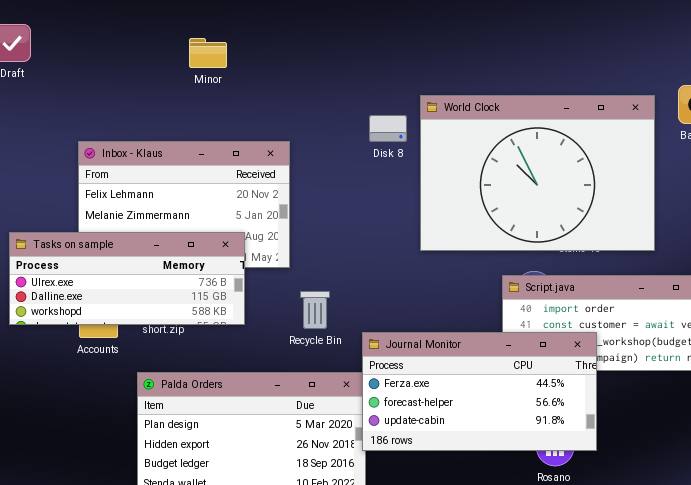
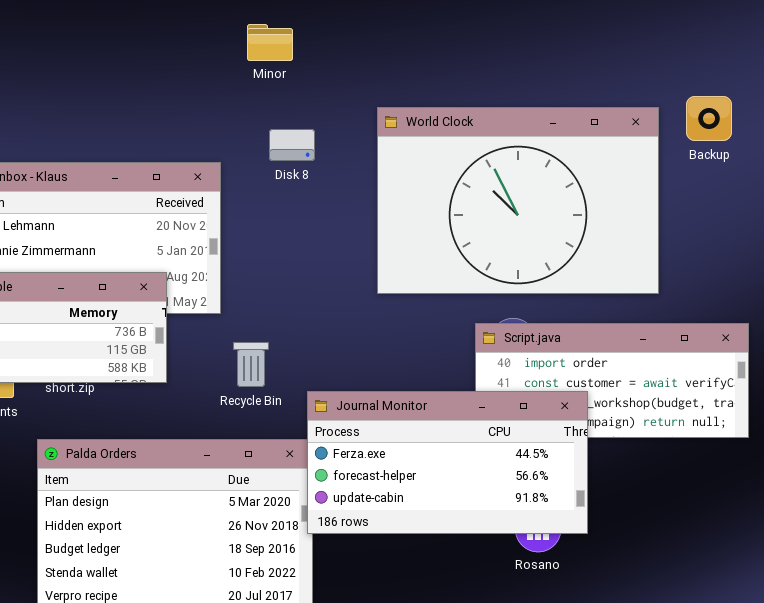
Minor: [189,38,227,68] -> [247,24,293,61], moved
Disk 8: [369,115,407,142] -> [269,129,315,161], moved

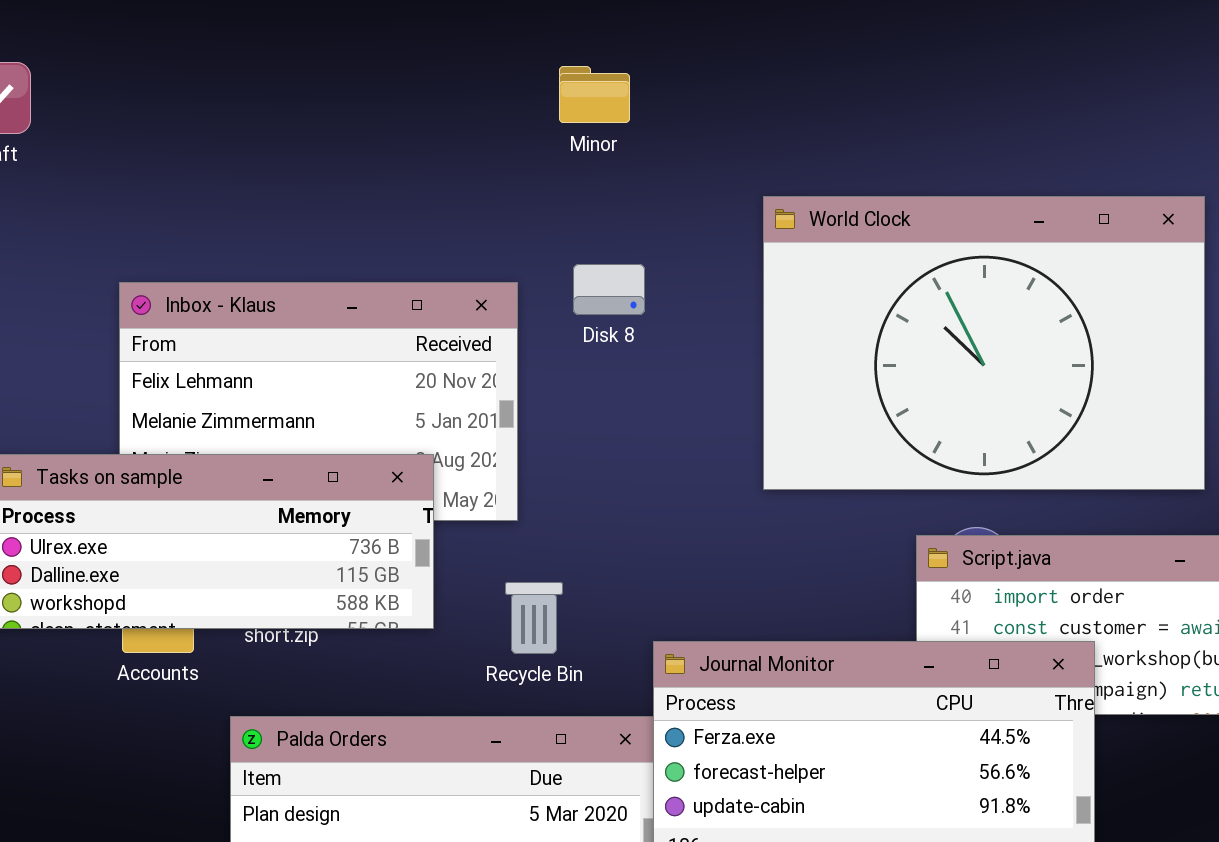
Disk 8: [269,129,315,161] -> [573,264,645,315], moved
Recycle Bin: [233,342,269,387] -> [505,582,563,654], moved

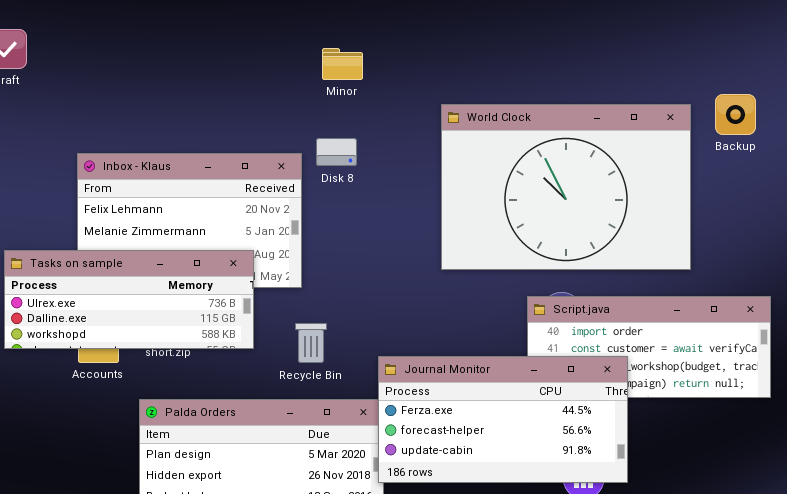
Minor: [559,66,630,123] -> [322,48,363,80], moved
Disk 8: [573,264,645,315] -> [316,138,357,166], moved

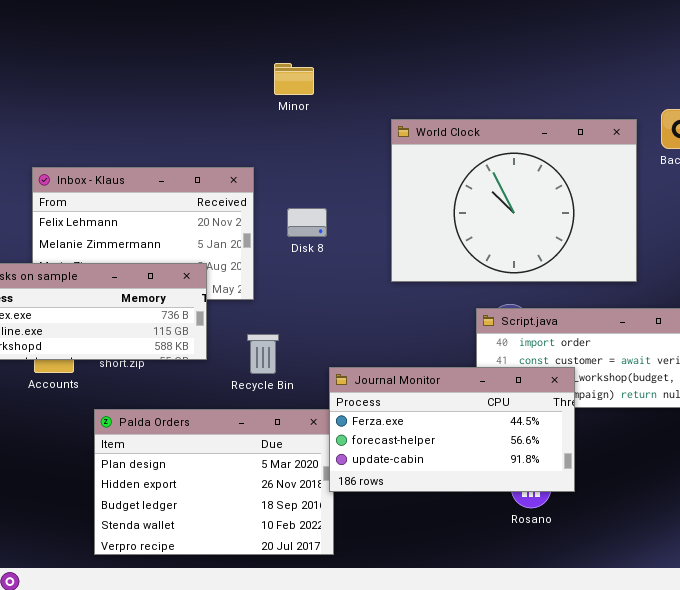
Disk 8: [316,138,357,166] -> [287,208,327,237], moved

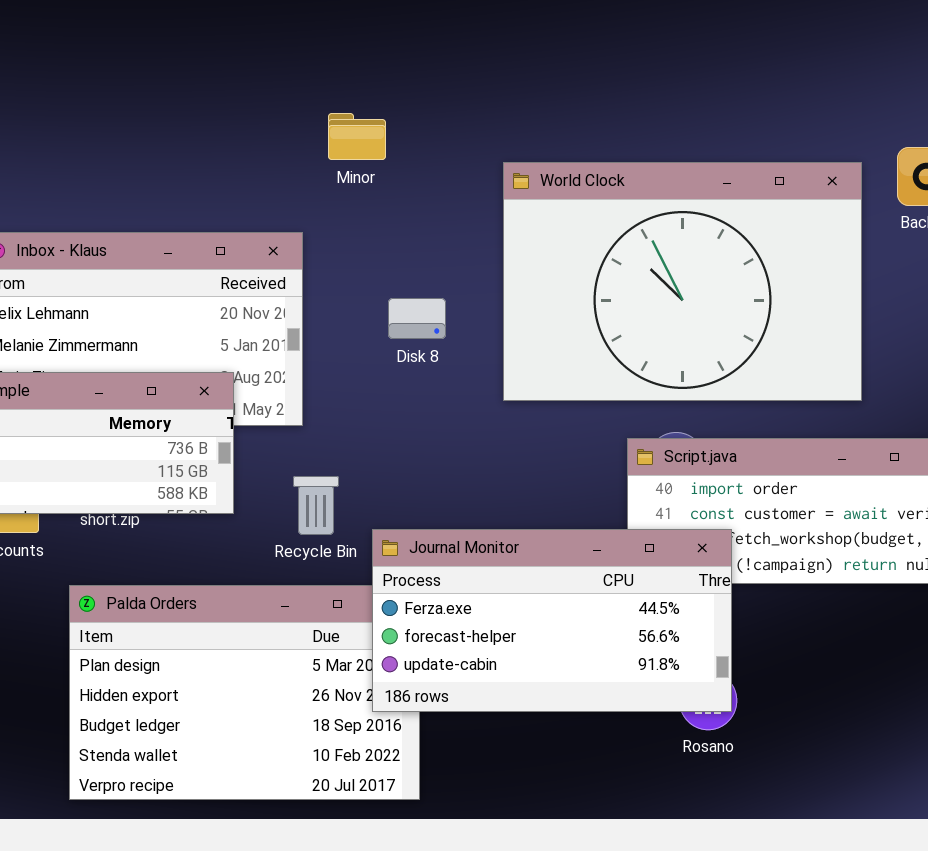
Minor: [274,63,314,95] -> [328,113,386,160], moved
Disk 8: [287,208,327,237] -> [388,298,446,339], moved
Journal Monitor: [329,367,575,492] -> [372,529,732,712], moved

